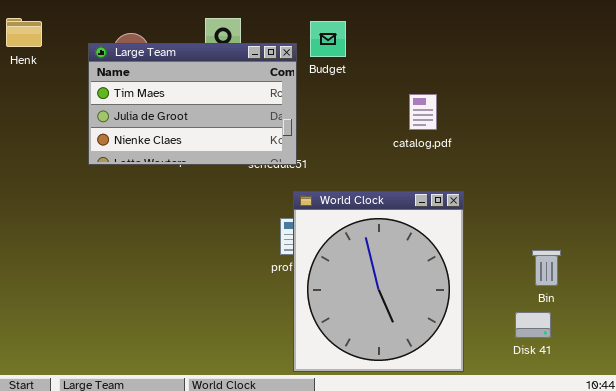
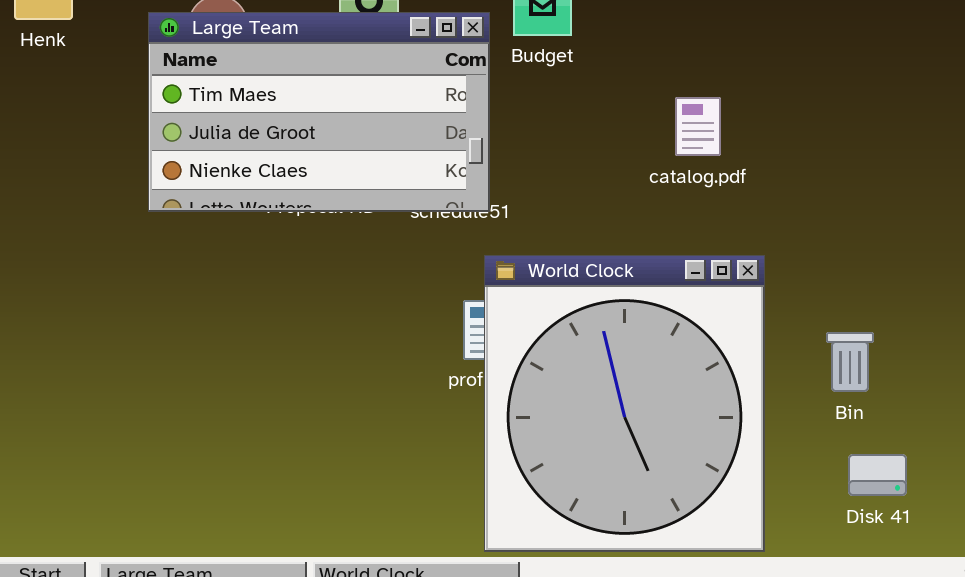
Bin: [532,250,561,286] -> [826,332,874,392], moved

